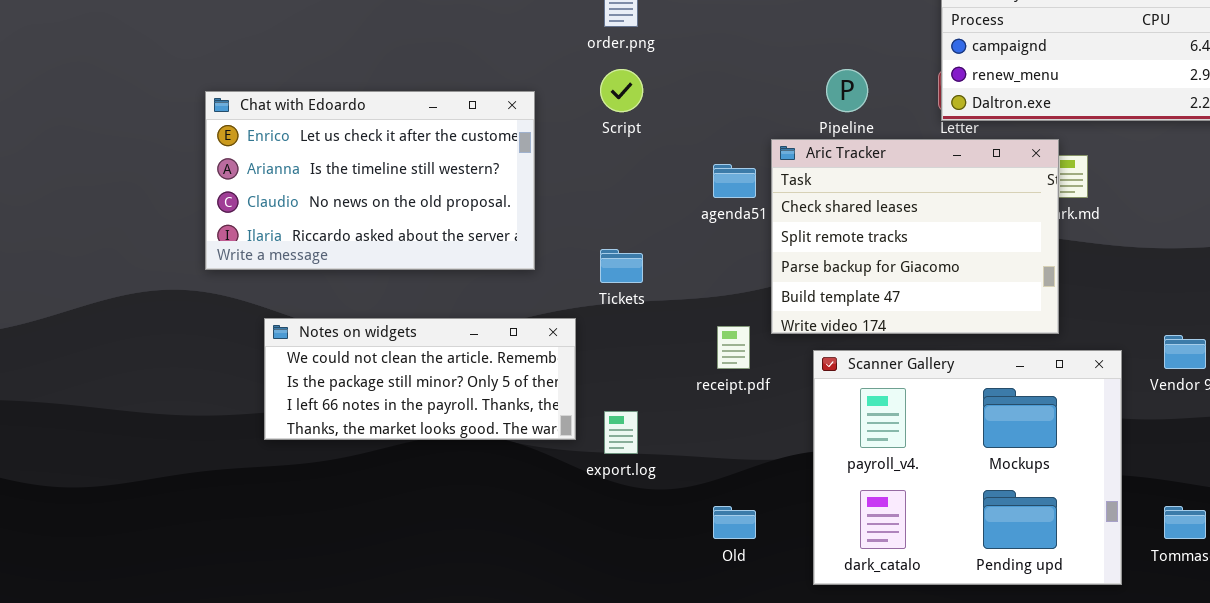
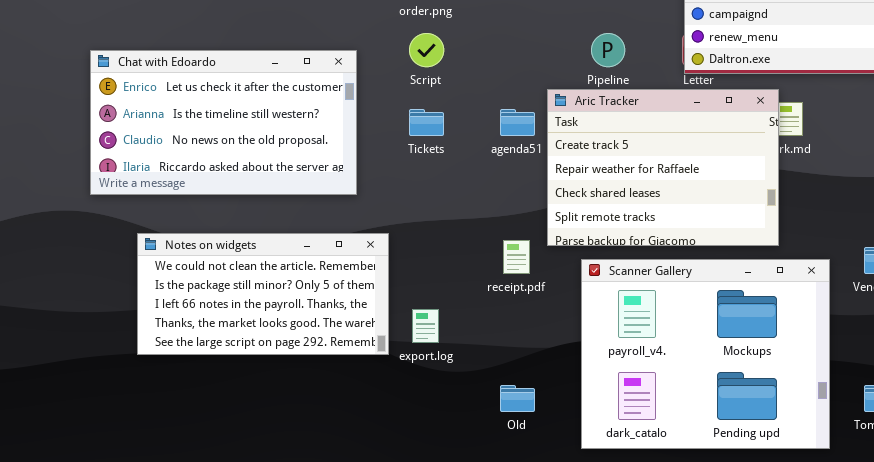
Aric Tracker: [771,139,1059,334] -> [547,89,779,246], scrolled up 2 rows
Tickets: [600,249,643,283] -> [409,109,444,136], moved
Notes on widgets: [264,318,576,440] -> [137,233,389,355], resized

